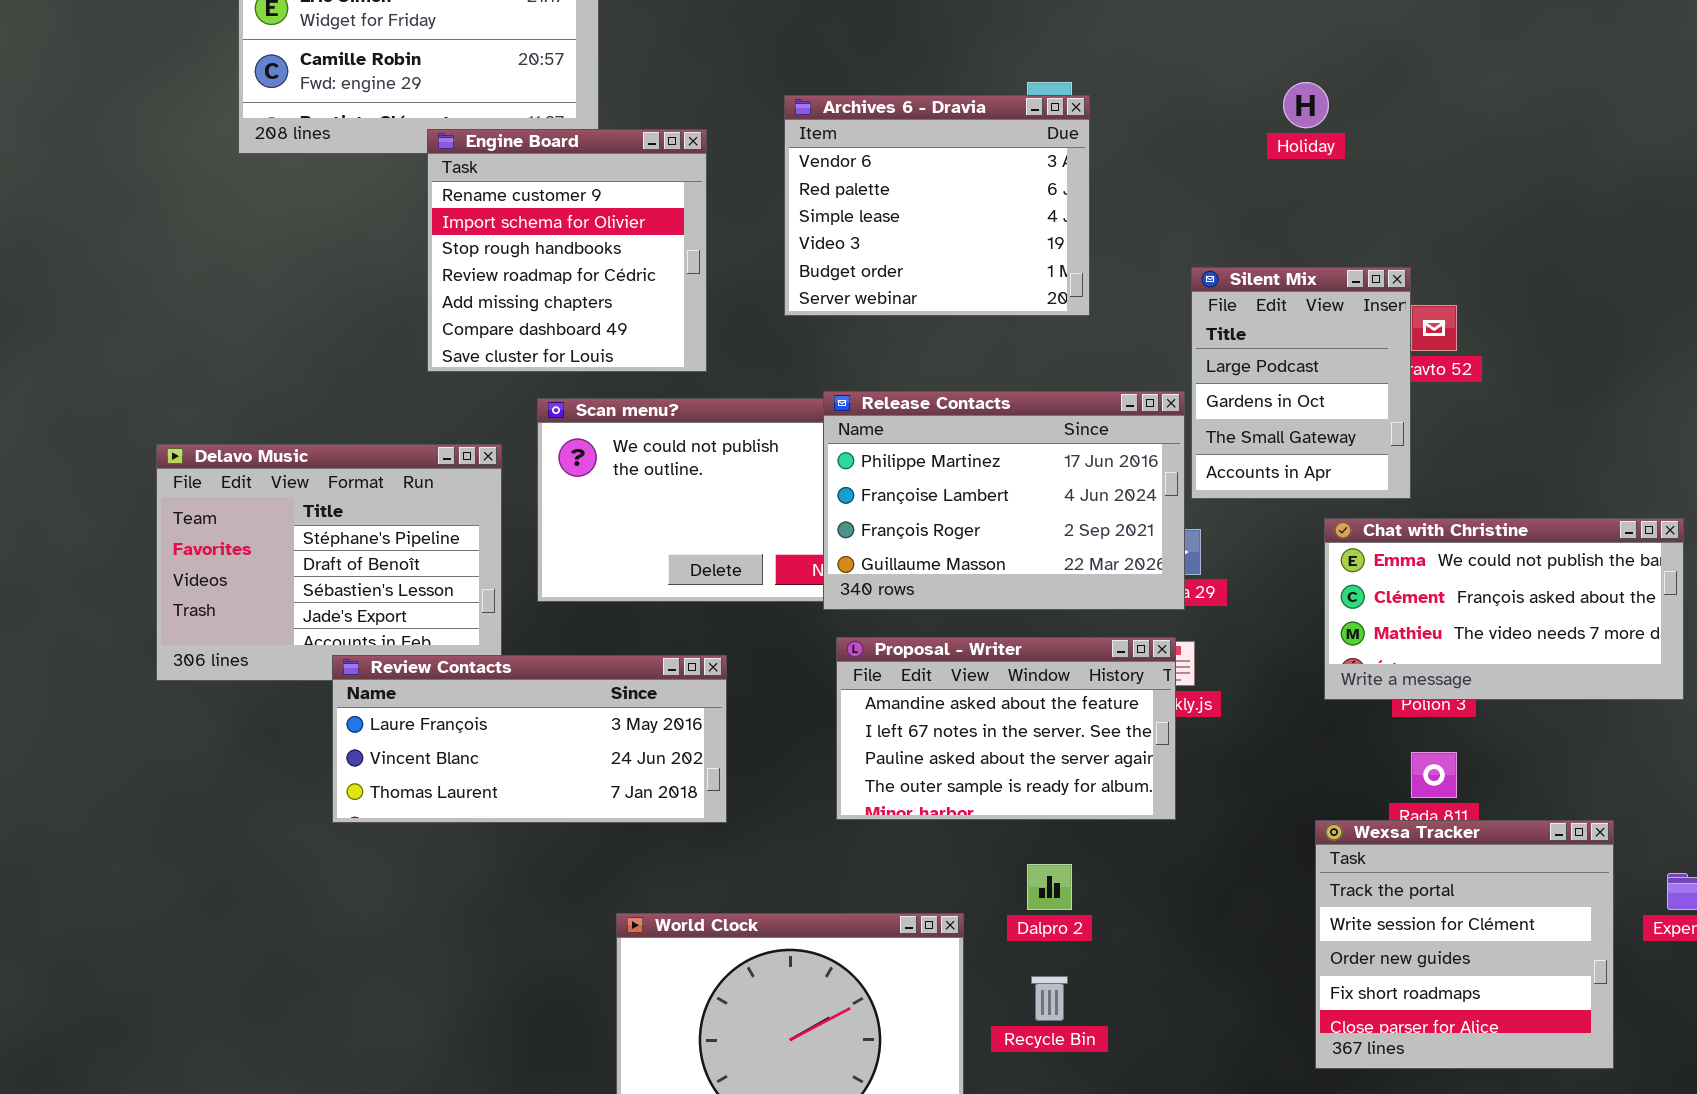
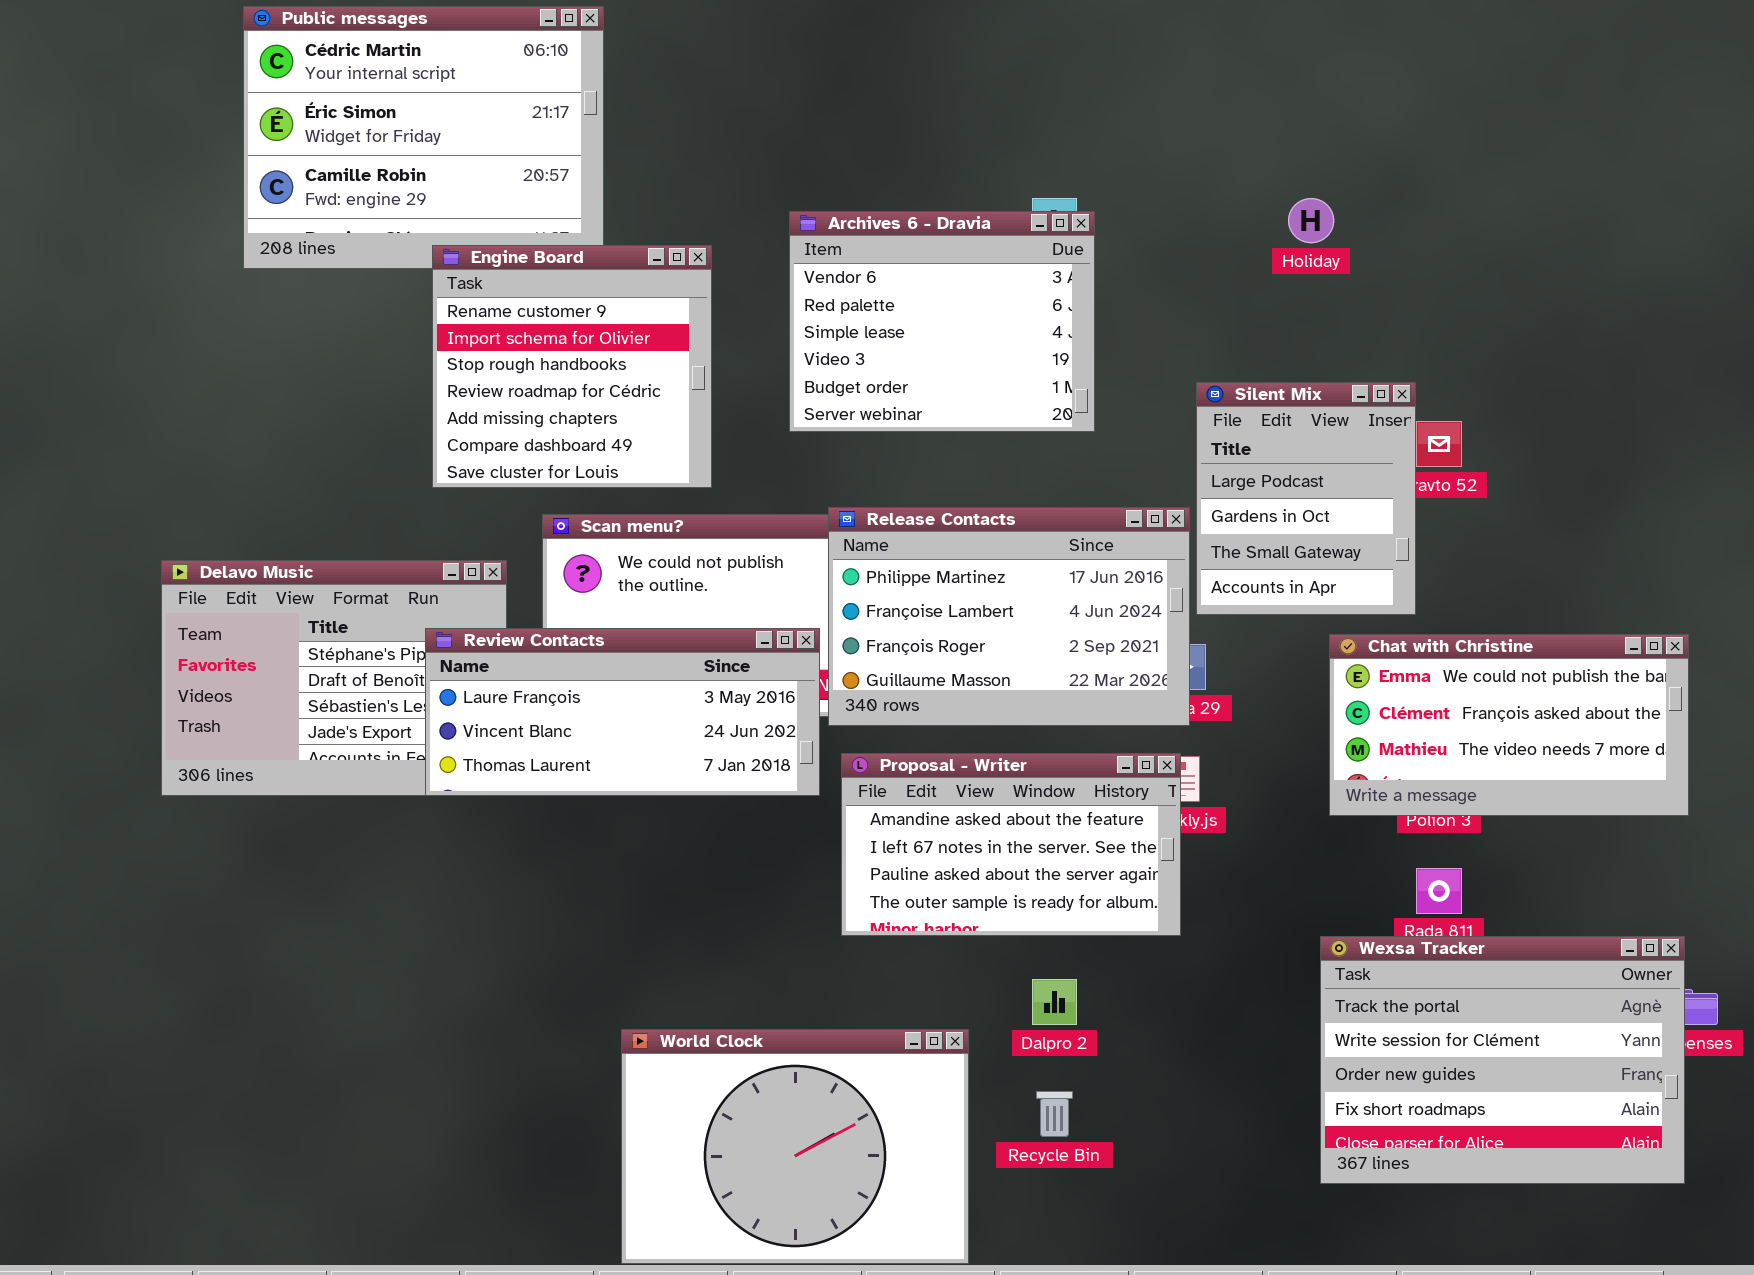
Review Contacts: [332,655,727,823] -> [425,628,820,796], moved
Wexsa Tracker: [1315,820,1614,1069] -> [1320,936,1685,1184], resized

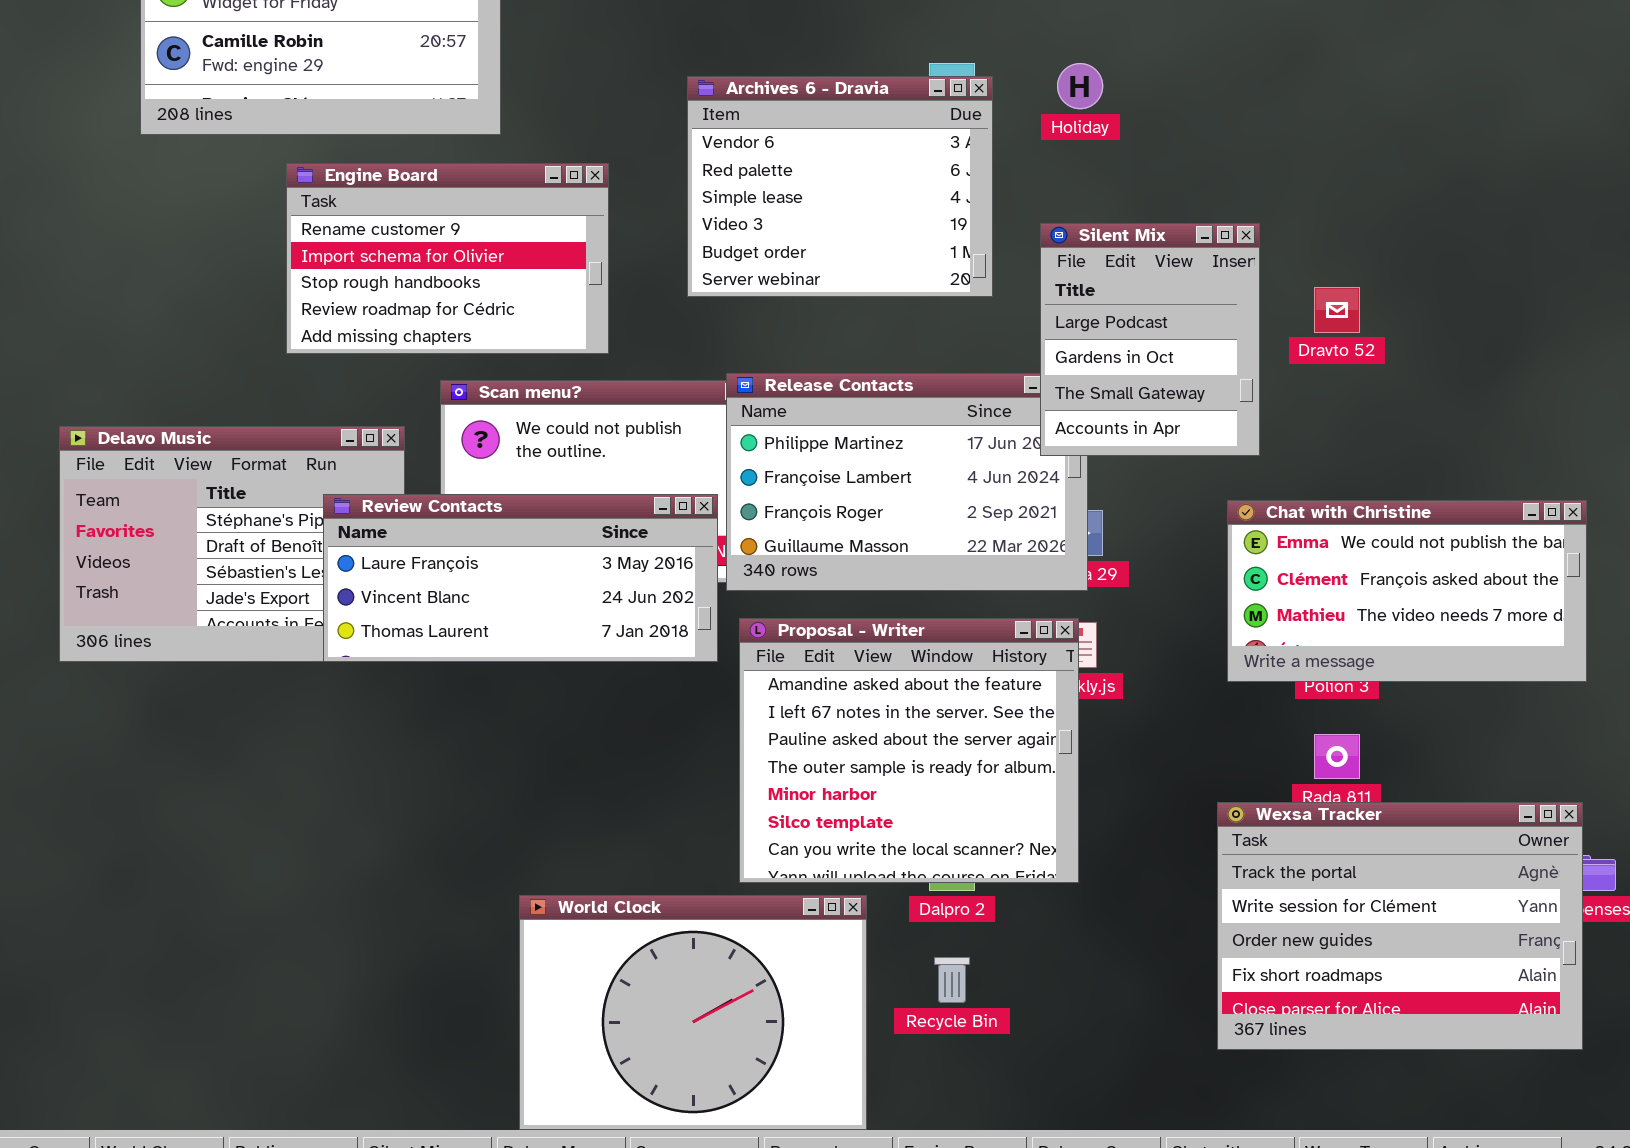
Holiday: [1288,198,1334,243] -> [1057,63,1103,109], moved
Engine Board: [432,245,712,488] -> [286,163,609,354], resized
Silent Mix: [1196,382,1416,615] -> [1040,223,1260,456], moved
Proposal - Writer: [841,753,1181,936] -> [739,618,1079,883], resized

